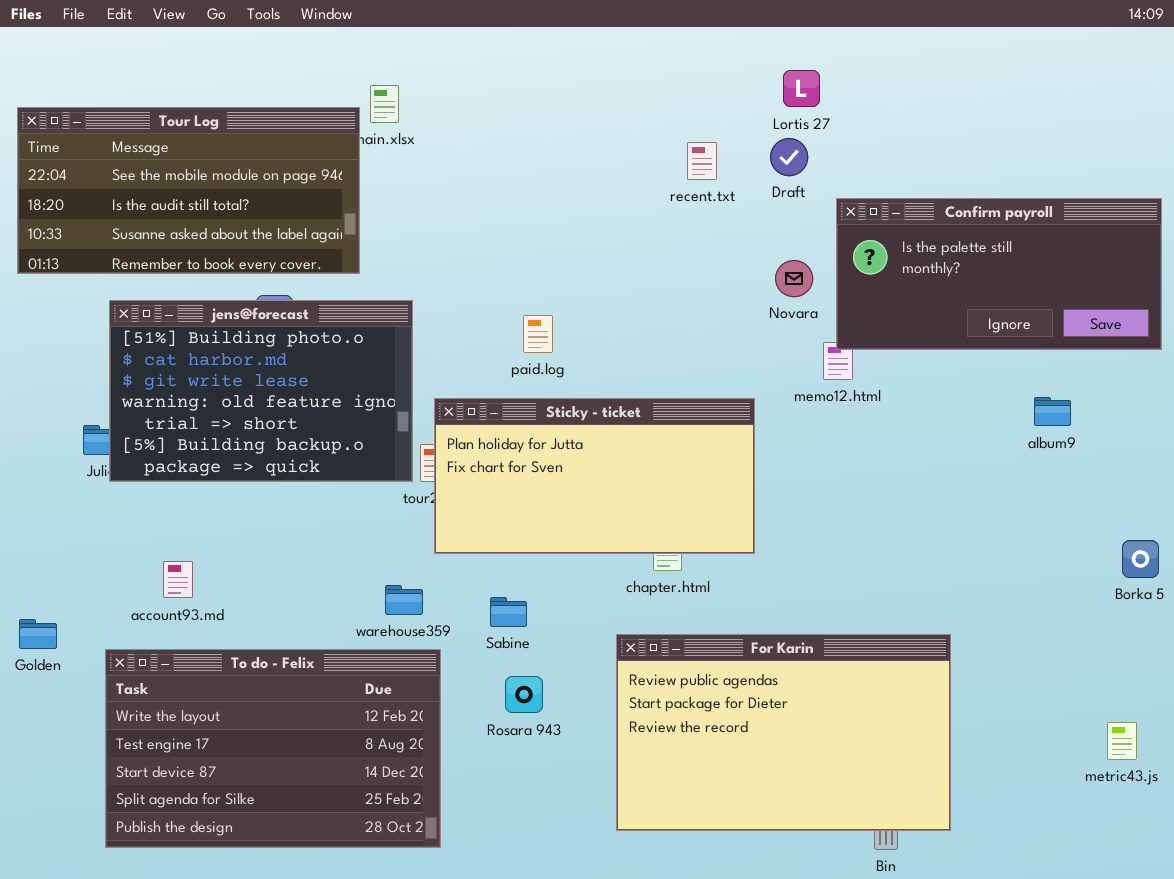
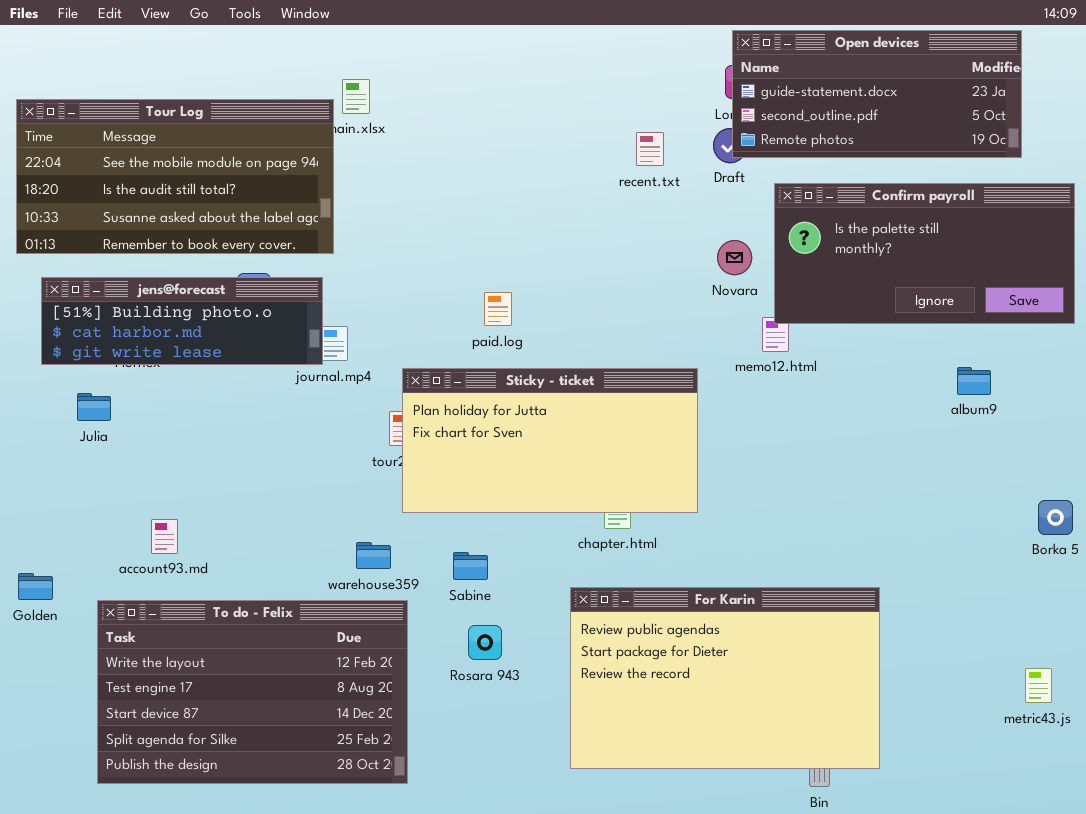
Open devices: none -> [732,30,1022,158], opened
jens@forecast: [109,300,413,482] -> [41,277,323,365], moved, resized

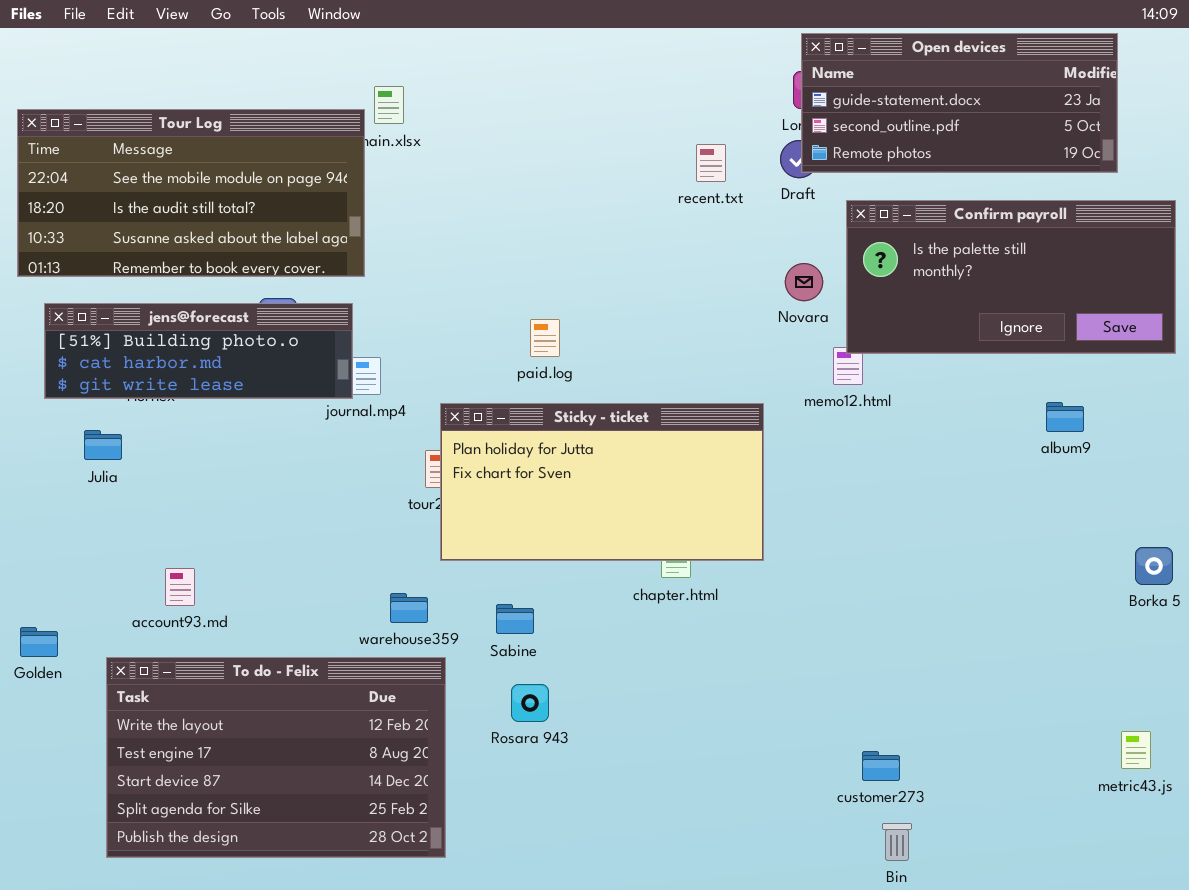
For Karin: [570,587,880,769] -> none, closed

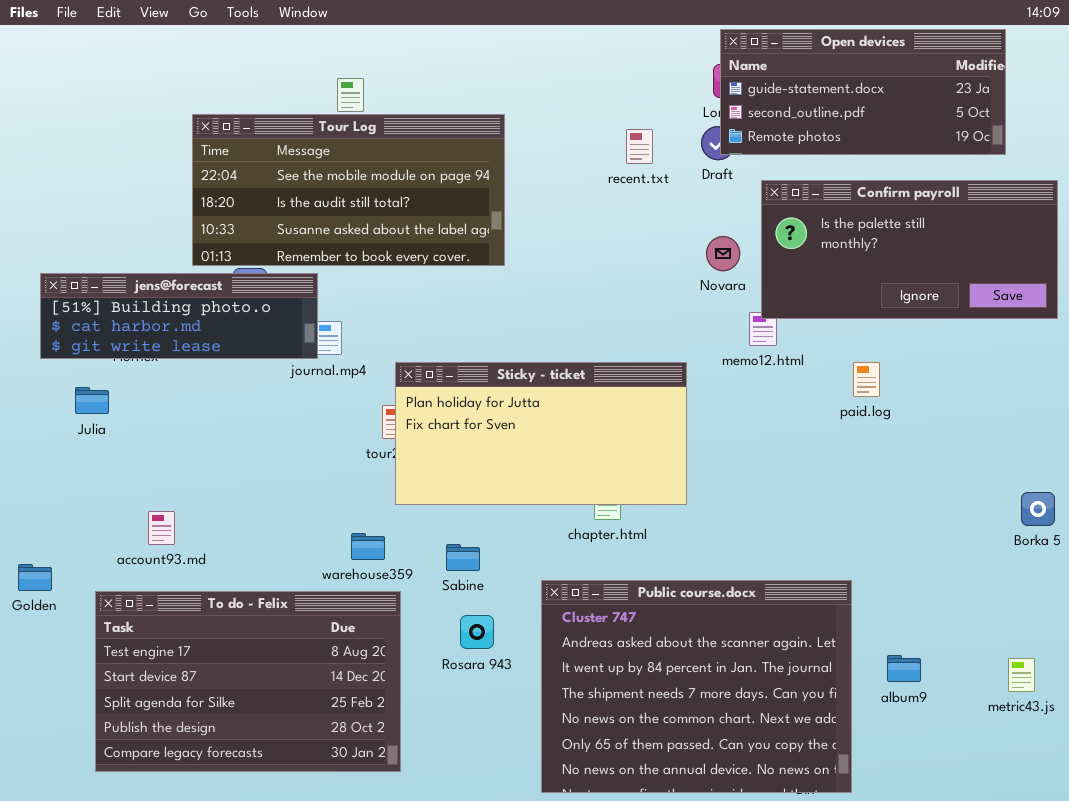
Tour Log: [17,109,365,277] -> [192,114,505,266], moved
paid.log: [530,319,560,357] -> [853,362,880,397], moved
album9: [1046,402,1084,432] -> [887,655,921,682], moved
Public course.docx: none -> [541,580,852,793], opened
To do - Felix: [106,657,446,858] -> [95,591,401,772], scrolled down 1 row

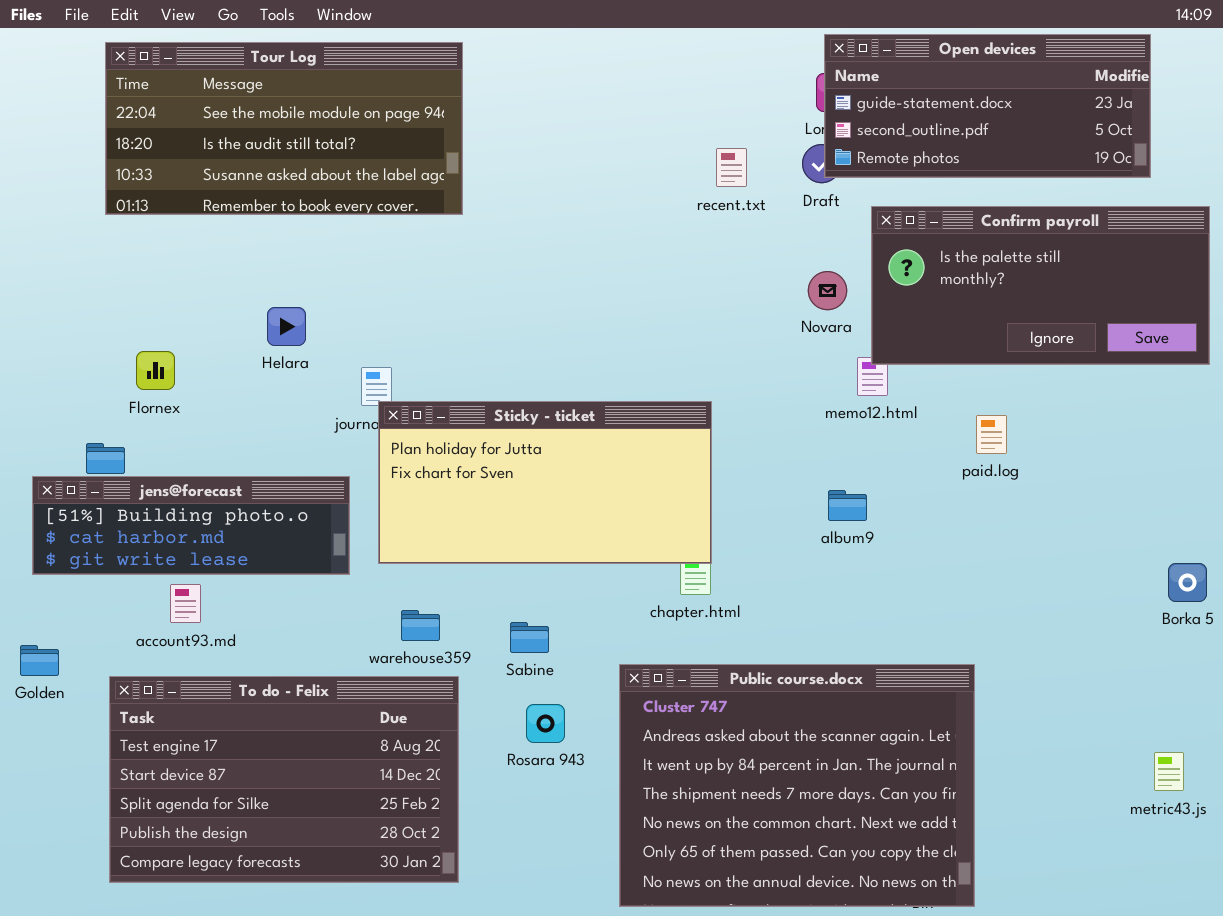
Tour Log: [192,114,505,266] -> [105,42,463,215], moved
jens@forecast: [40,273,318,359] -> [32,476,350,575], moved
Sticky - ticket: [395,362,687,505] -> [378,401,712,564], moved
album9: [887,655,921,682] -> [828,490,867,521], moved

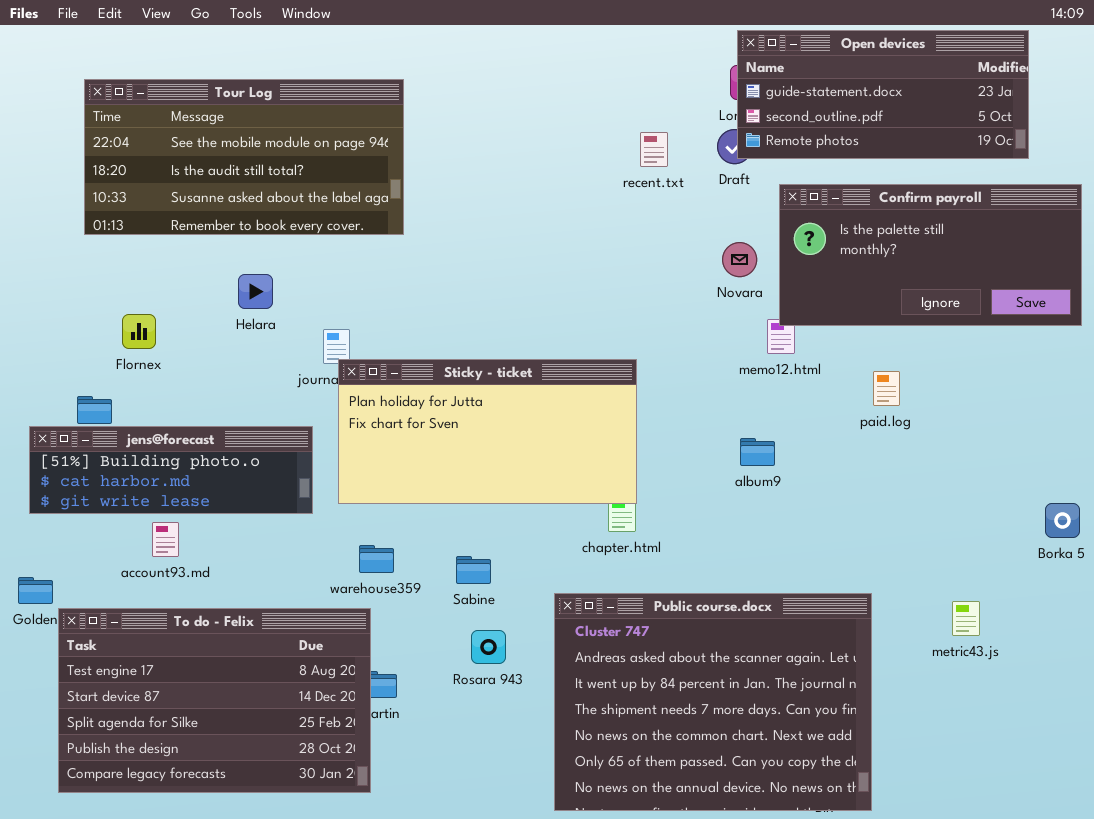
Tour Log: [105,42,463,215] -> [84,79,404,235], moved
To do - Felix: [109,676,459,883] -> [58,608,371,793], moved
metric43.js: [1154,752,1184,791] -> [952,601,980,636], moved

